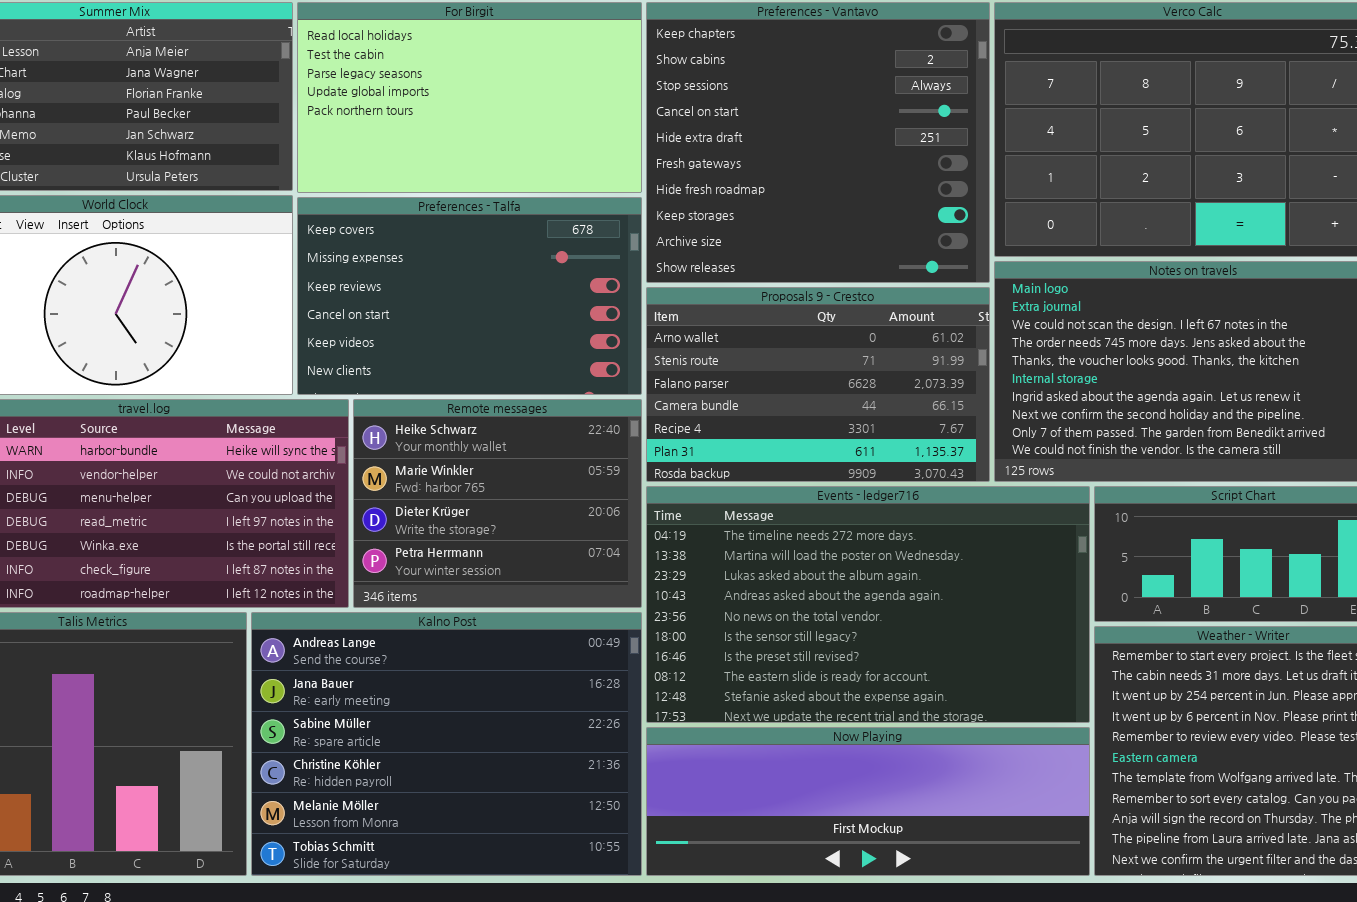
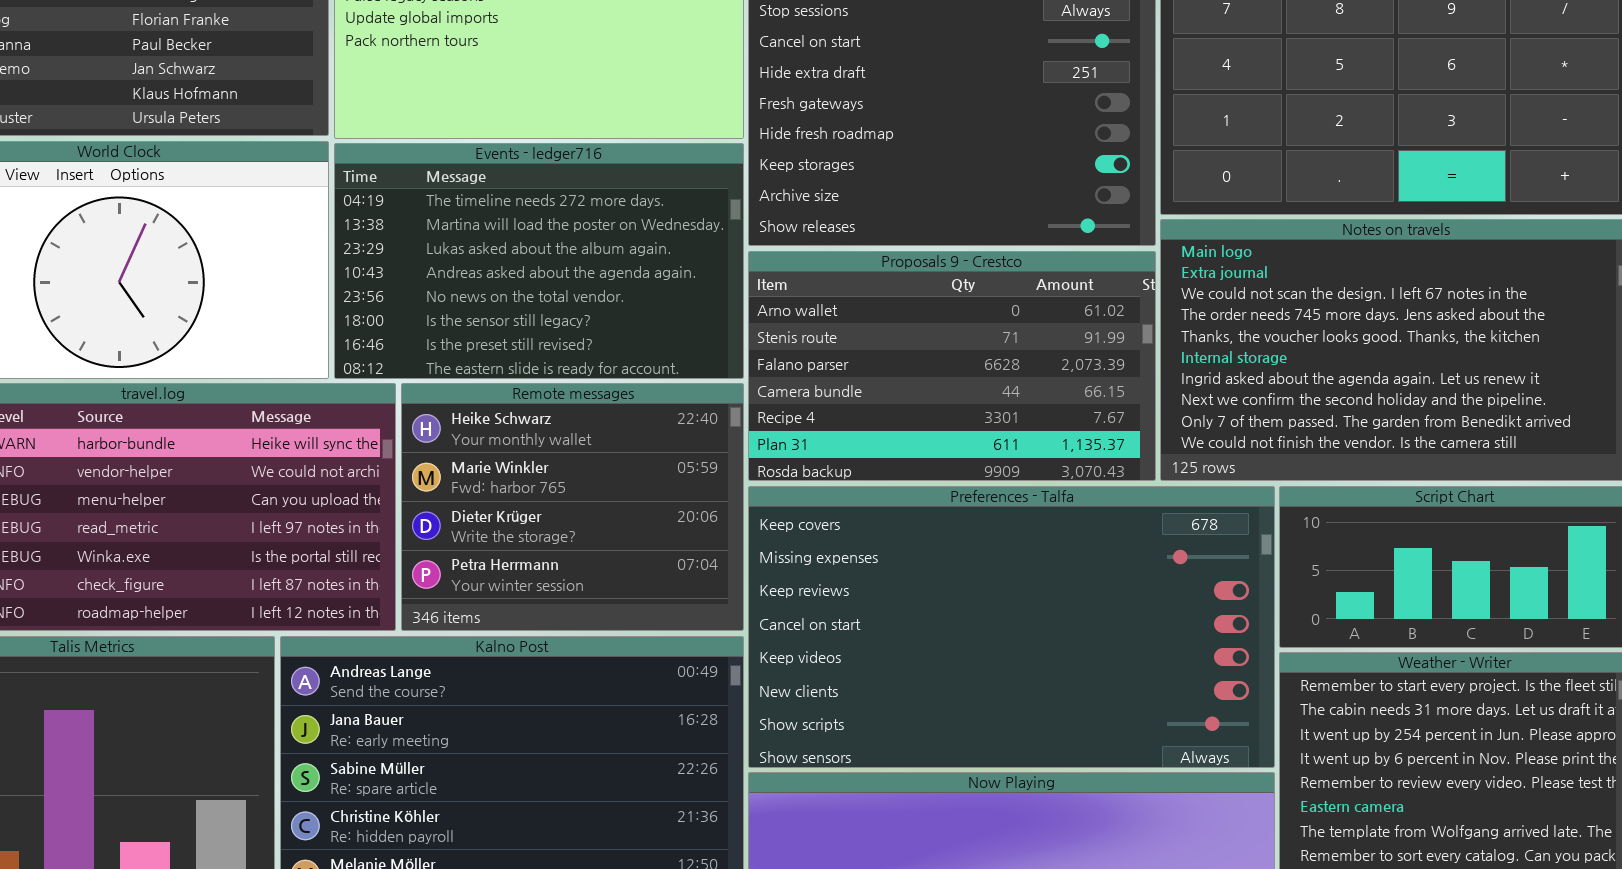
Preferences - Talfa: [297,197,642,395] -> [748,486,1275,768], moved, resized
Events - ledger716: [646,486,1090,723] -> [334,143,744,379], moved, resized

